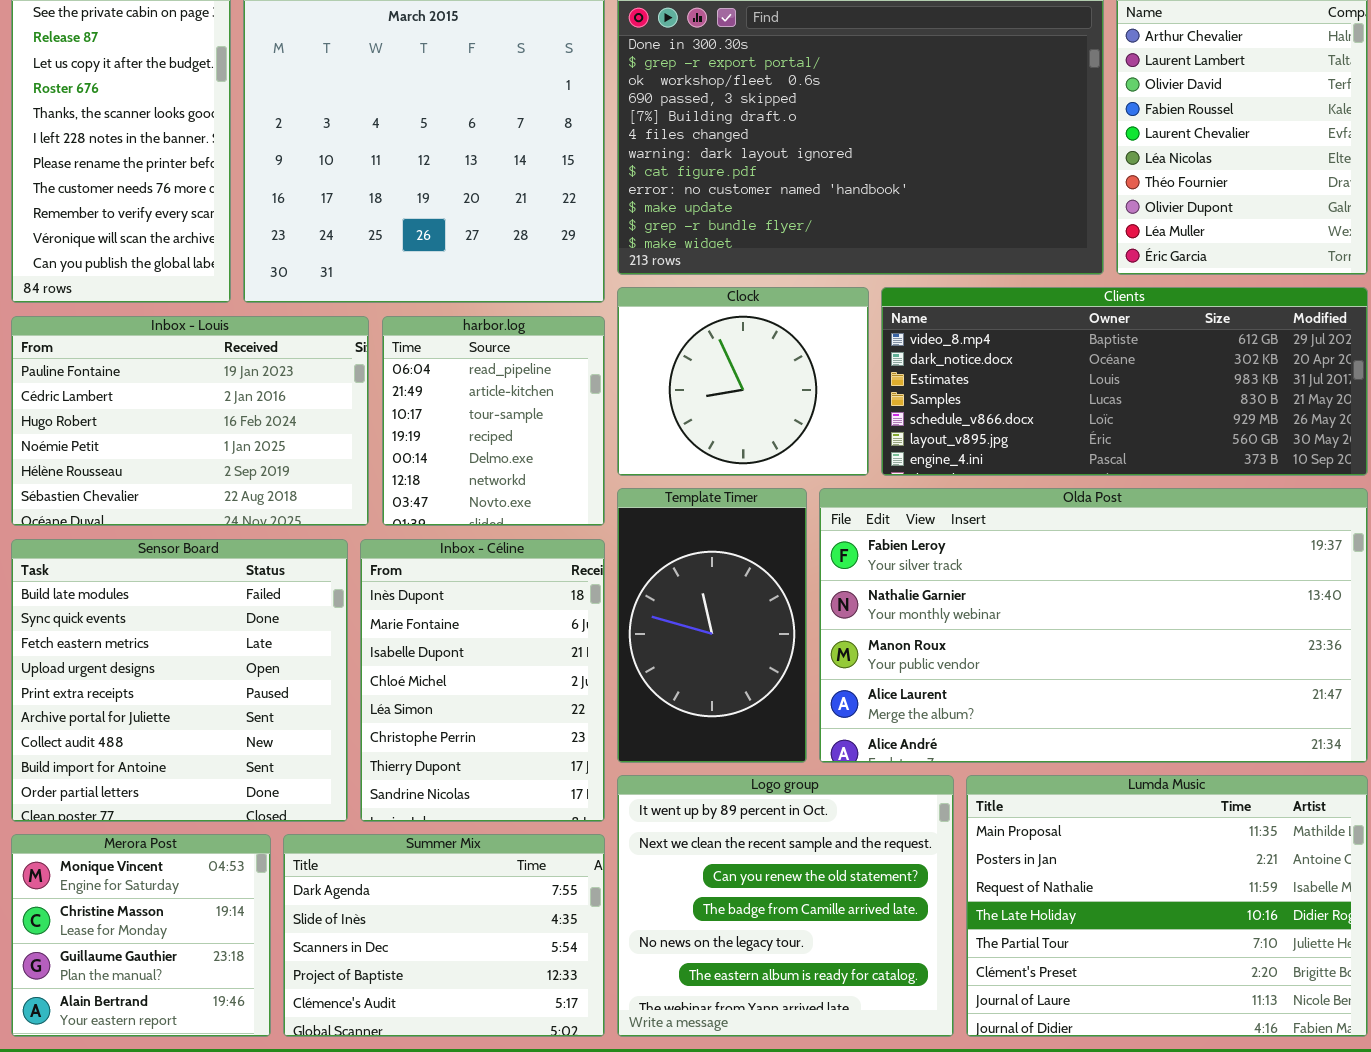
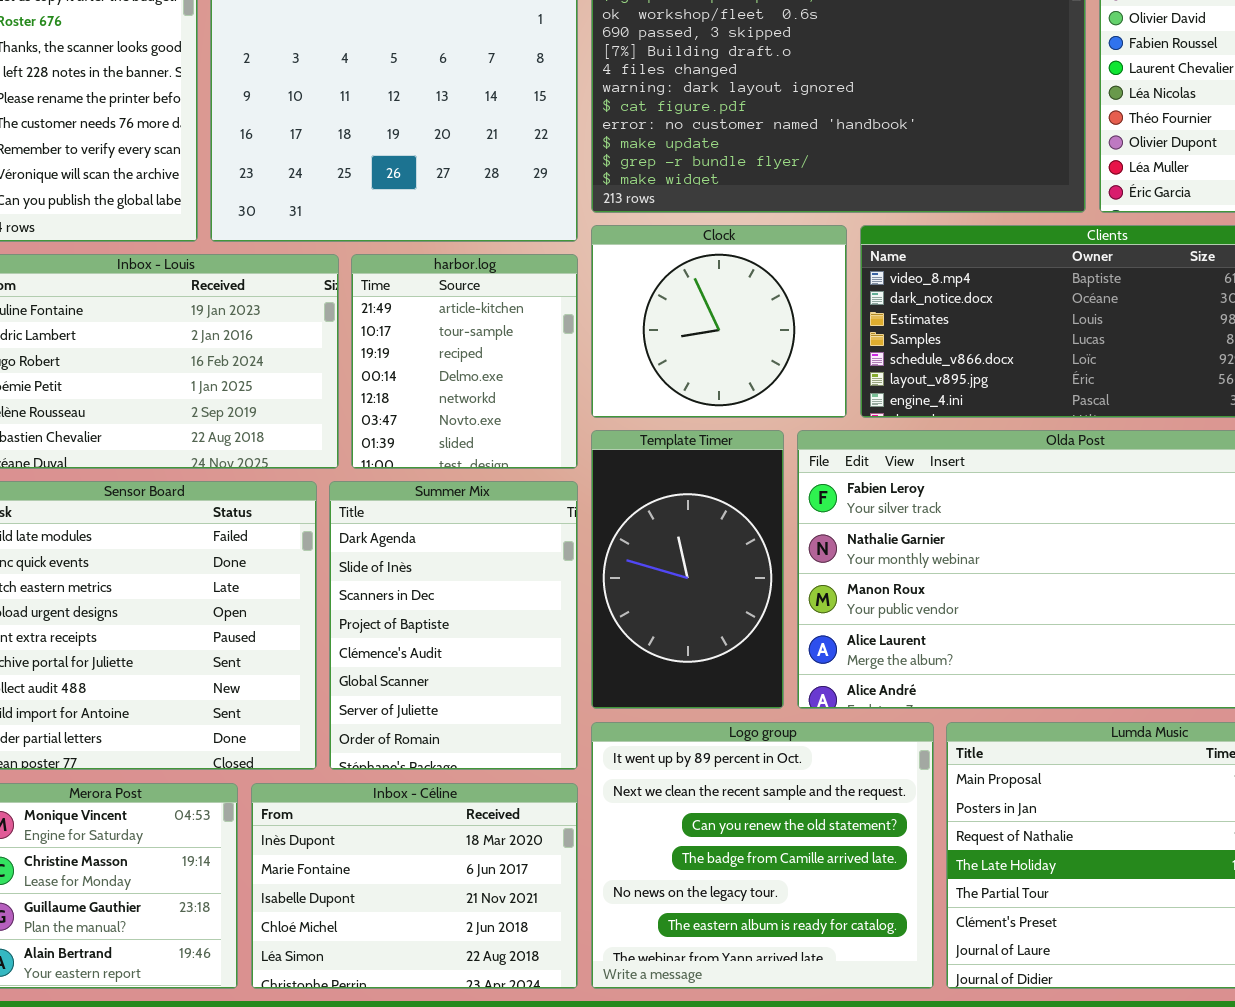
harbor.log: [382,316,605,526] -> [351,254,578,469], scrolled down 1 row
Inbox - Céline: [360,539,605,822] -> [251,783,578,989], moved, resized
Summer Mix: [283,834,605,1037] -> [329,481,578,770], moved, resized

